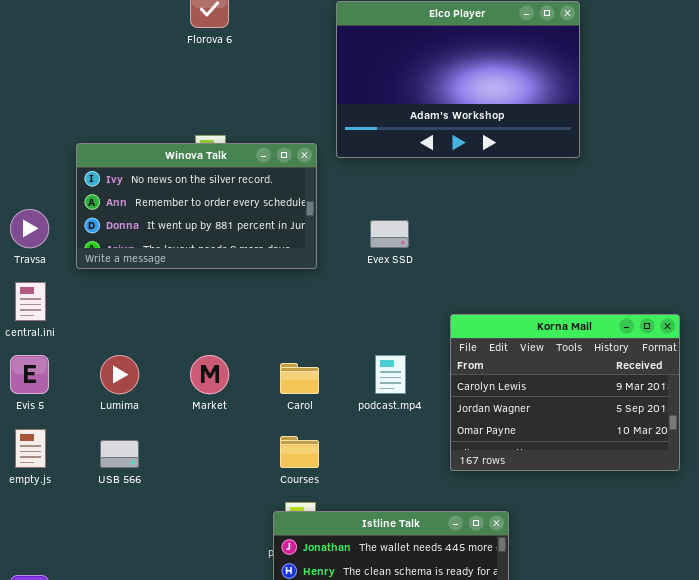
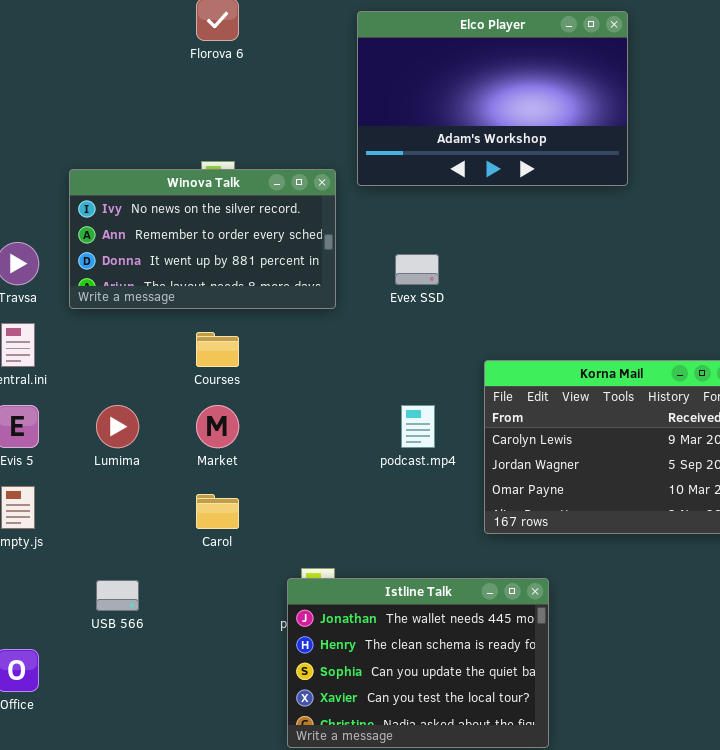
Carol: [280,363,319,394] -> [196,494,239,529], moved
Courses: [280,436,319,468] -> [196,332,239,367], moved
USB 566: [100,440,139,468] -> [96,580,139,611], moved

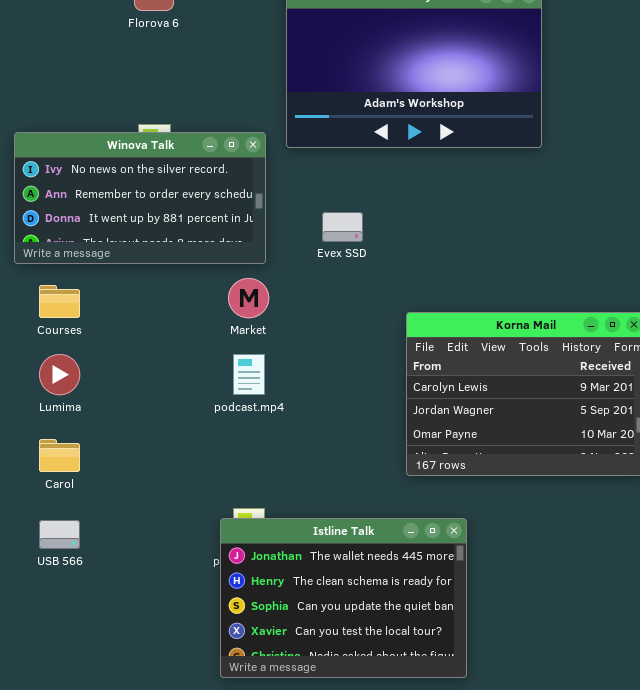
Courses: [196,332,239,367] -> [39,285,80,318], moved
Market: [196,405,239,448] -> [228,278,269,318], moved
podcast.mp4: [401,405,435,448] -> [233,354,265,395], moved
Carol: [196,494,239,529] -> [39,439,80,472], moved

